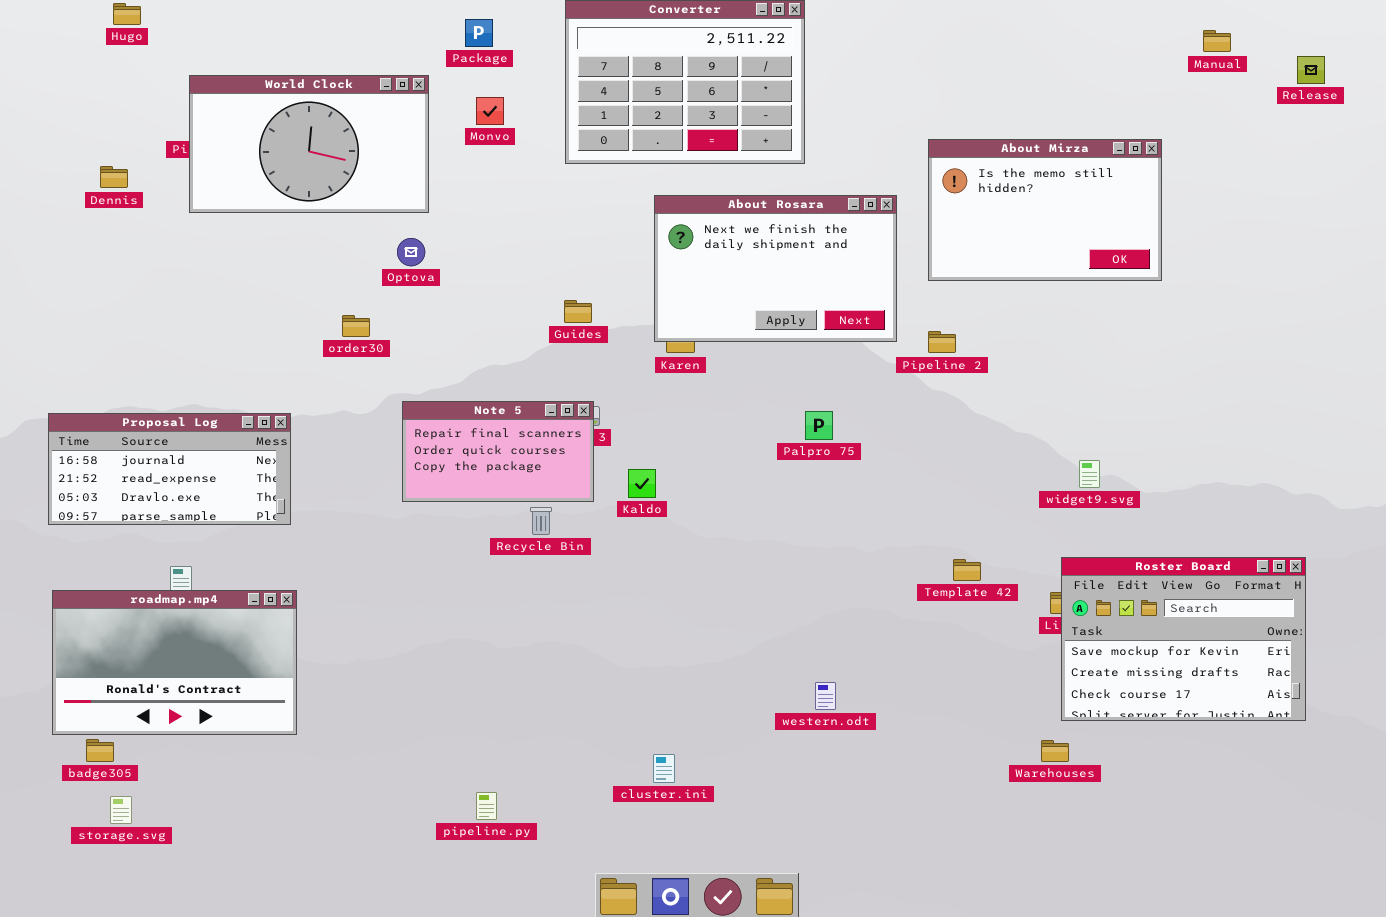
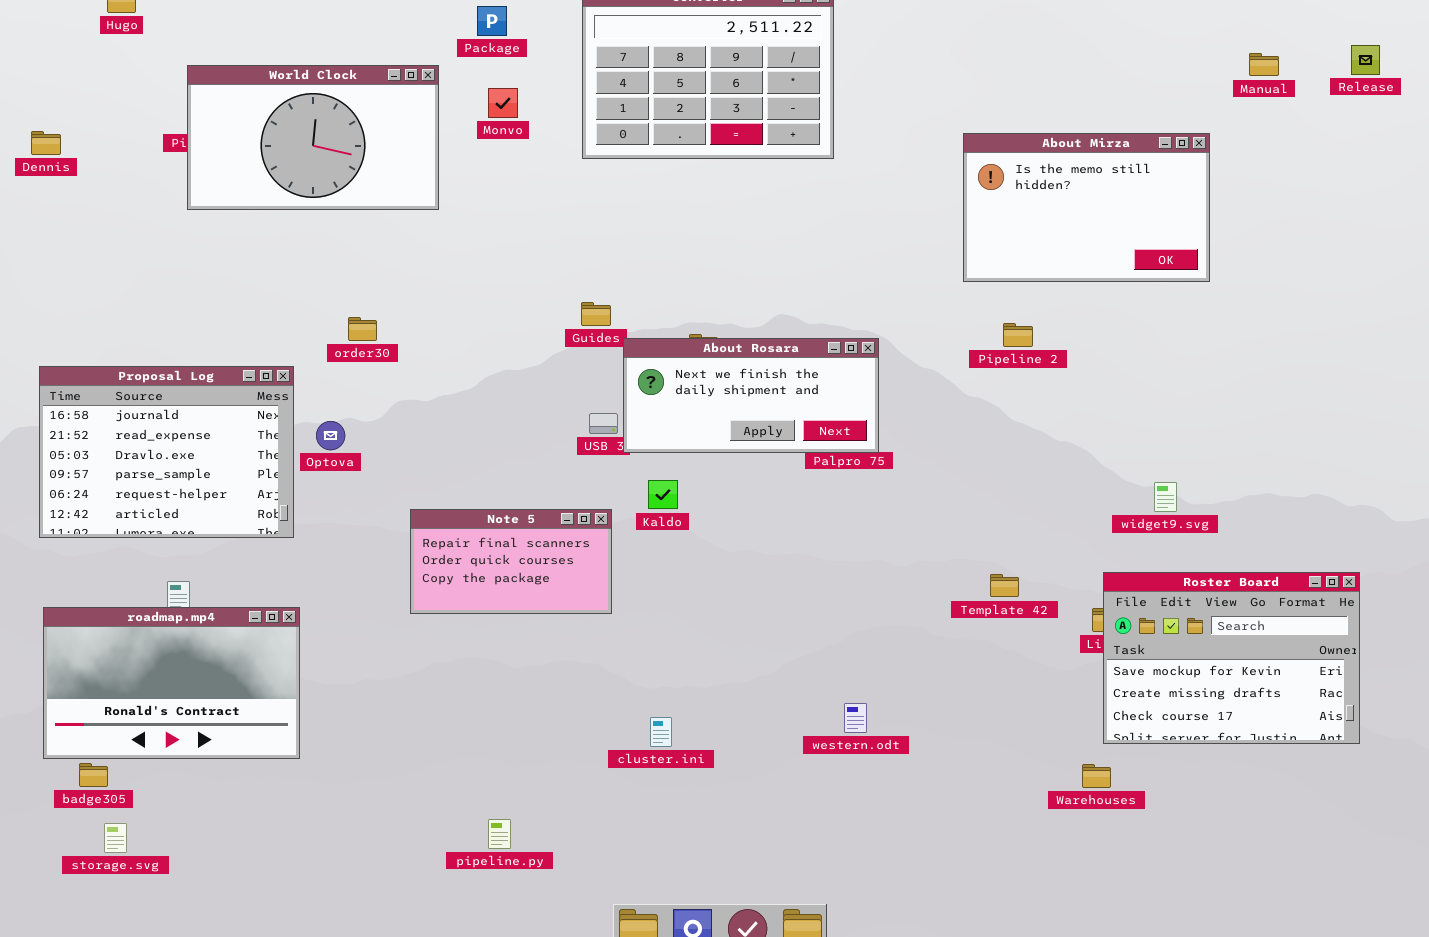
Manual: [1203,30,1231,52] -> [1249,53,1279,76], moved
Dennis: [100,166,128,188] -> [31,131,61,155], moved
About Rosara: [654,195,897,342] -> [623,338,879,453], moved, resized
Optova: [397,238,425,266] -> [316,421,345,450], moved
Pipeline 2: [928,331,956,353] -> [1003,323,1033,347], moved
Note 5: [402,401,594,502] -> [410,509,612,614], moved
Proposal Log: [48,413,291,525] -> [39,366,294,538], resized
widget9.svg: [1079,460,1100,488] -> [1154,482,1177,512], moved
cluster.ini: [653,754,675,783] -> [650,717,672,747], moved

